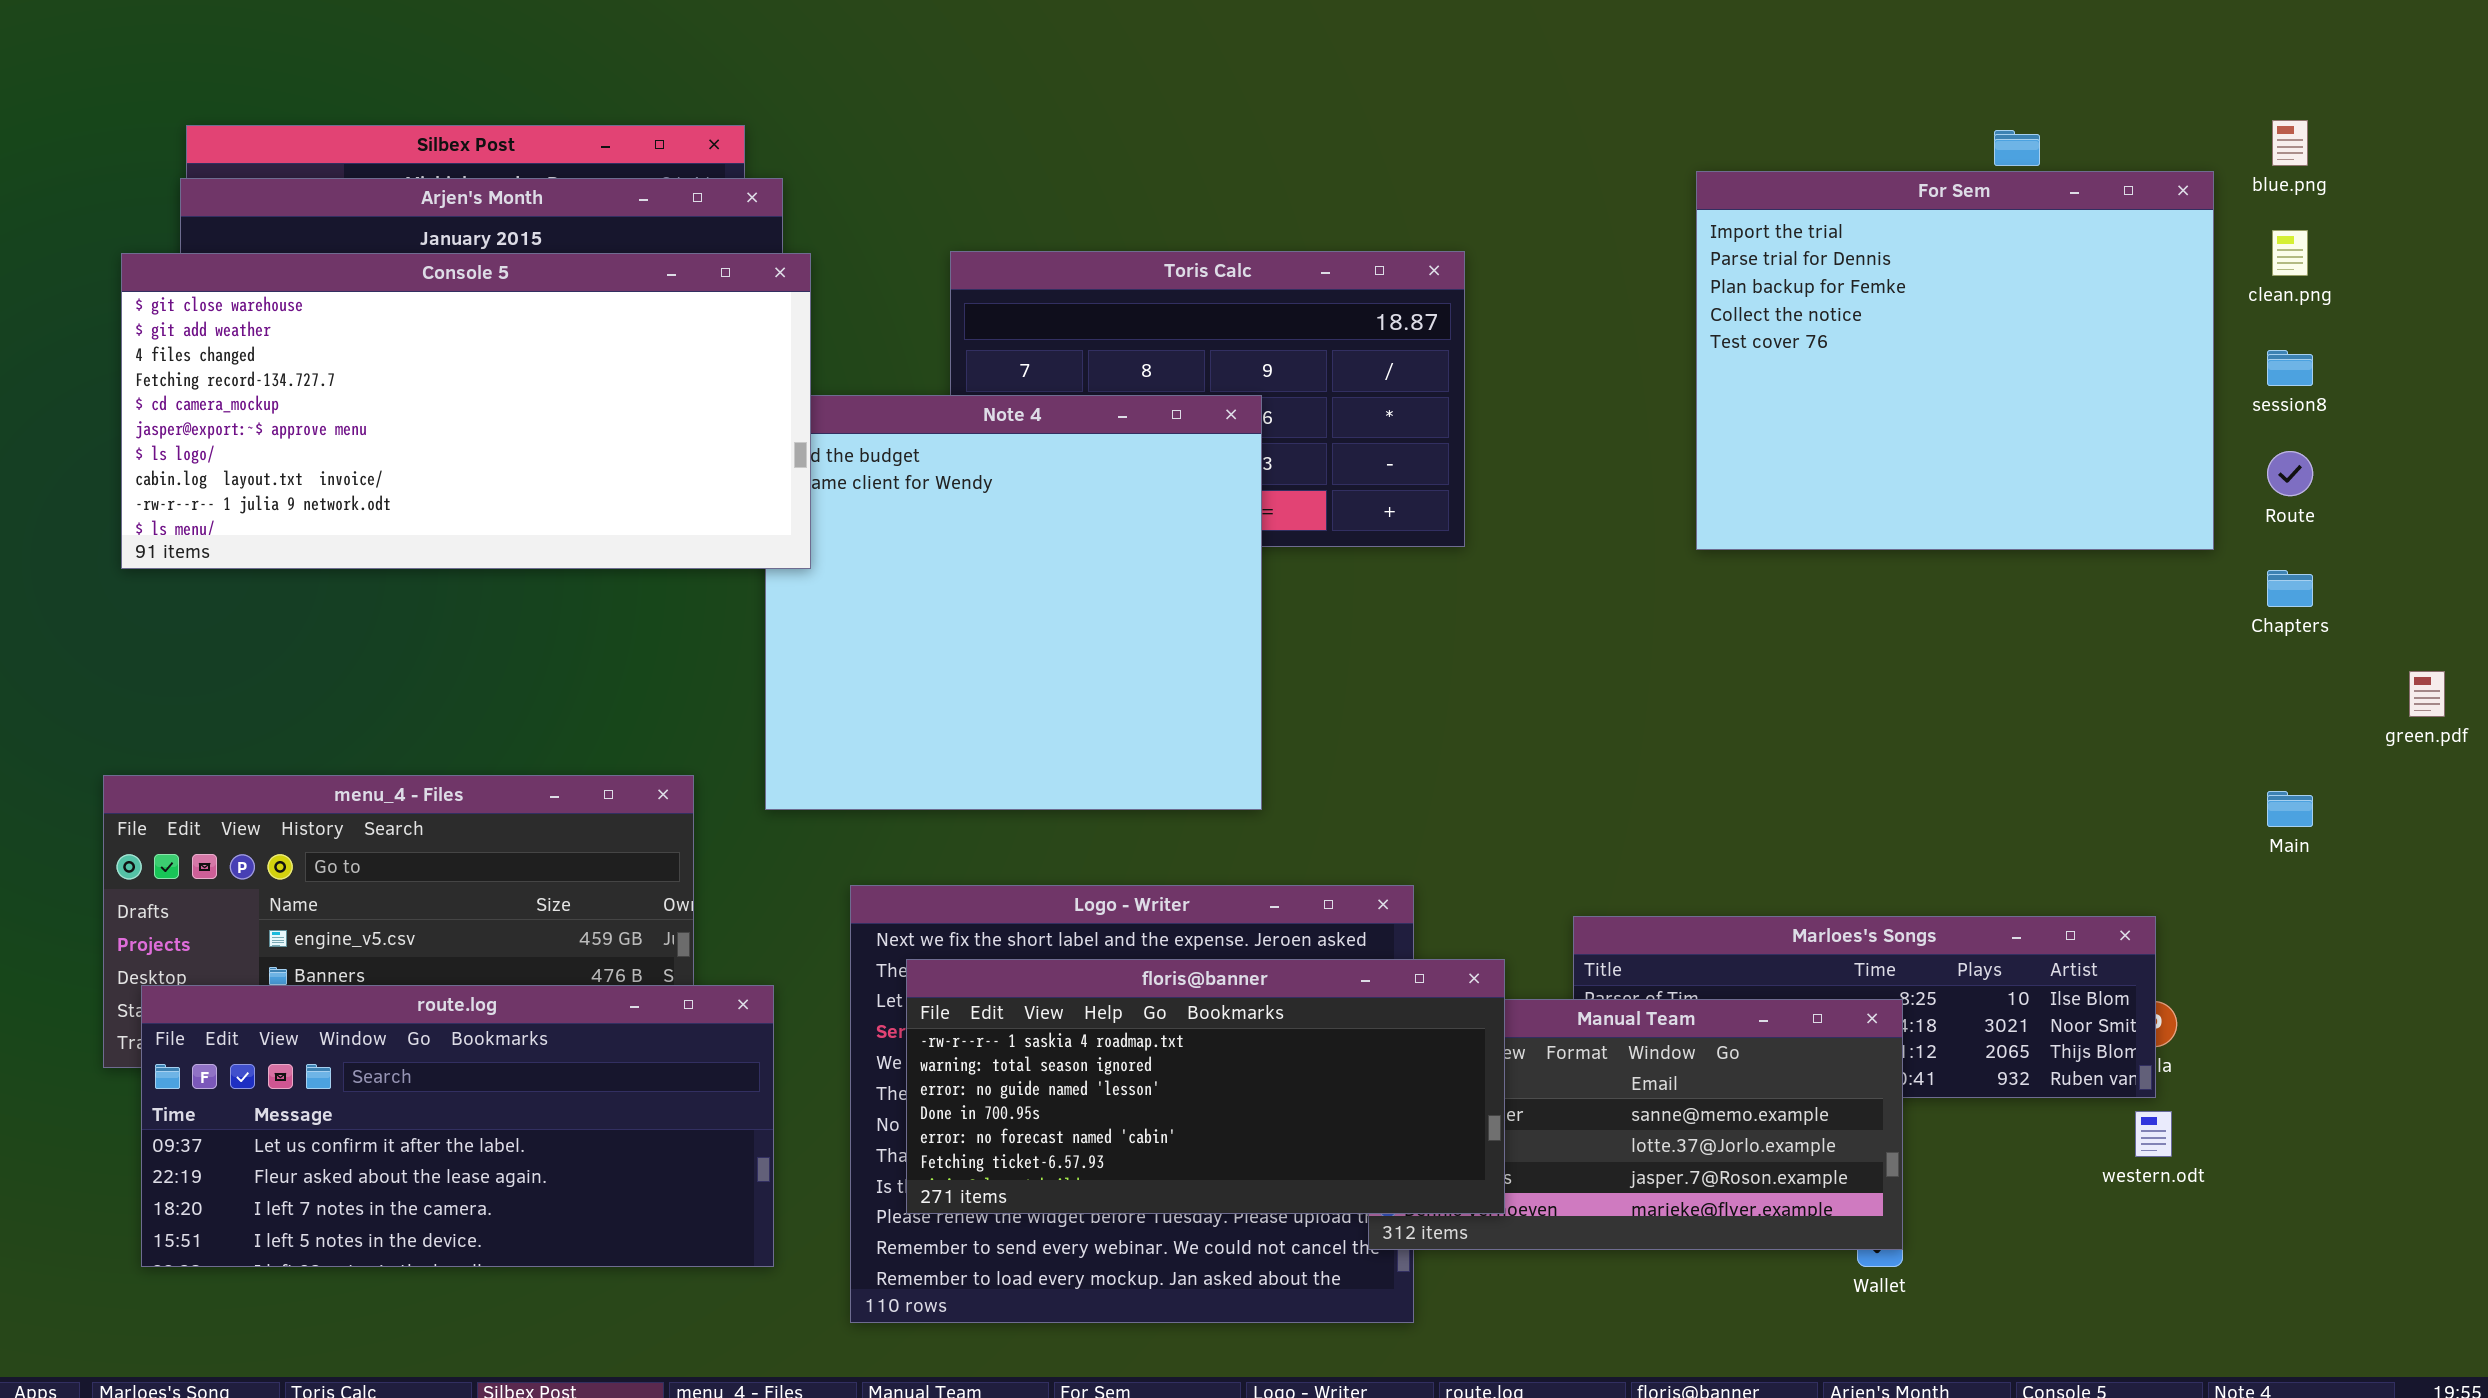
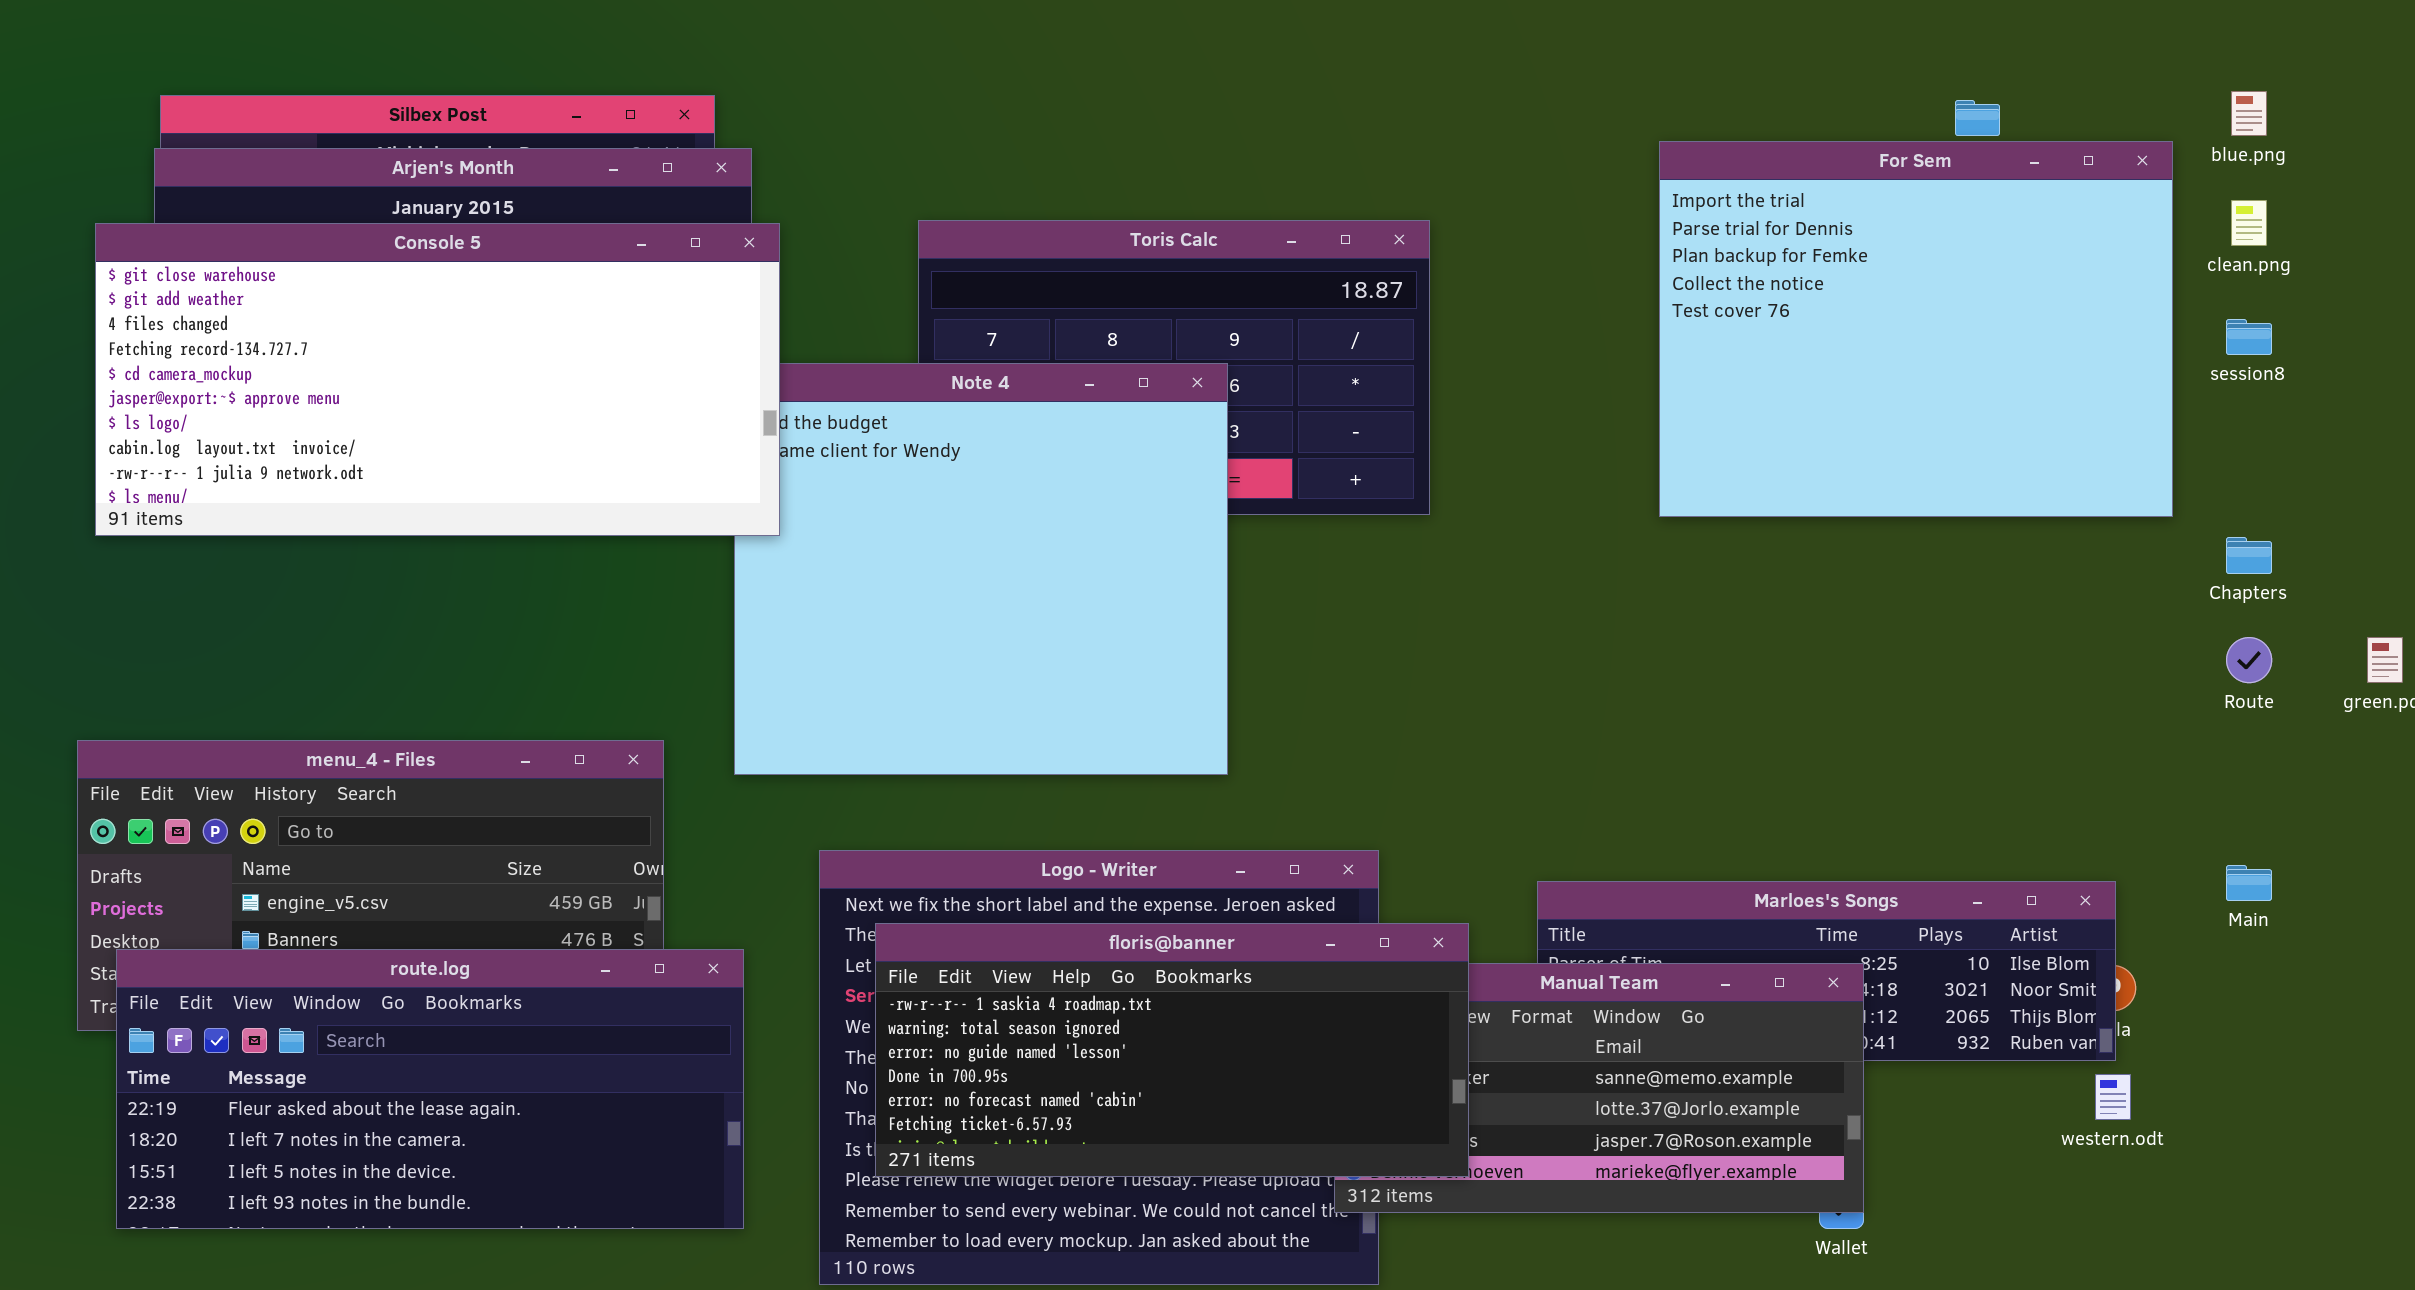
Route: [2267,451,2313,496] -> [2226,637,2272,683], moved
Main: [2267,791,2313,827] -> [2226,865,2272,901], moved
route.log: [141,985,774,1267] -> [116,949,744,1229], scrolled down 1 row

